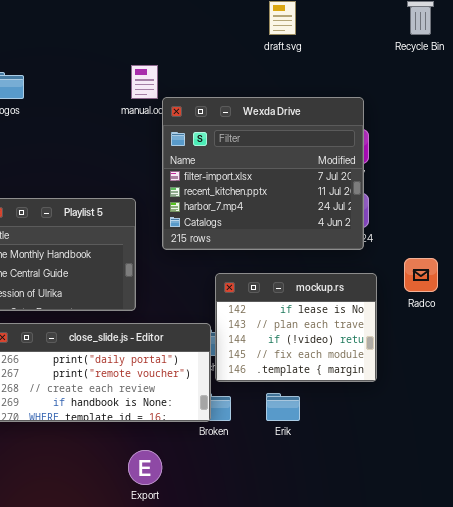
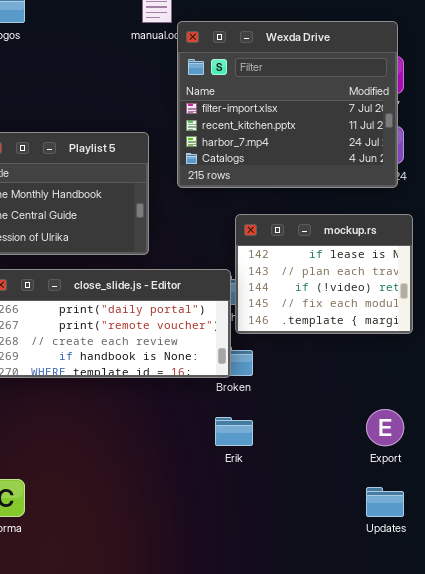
Erik: [266,393,300,421] -> [215,417,253,446], moved
Export: [128,450,162,485] -> [366,409,404,446], moved

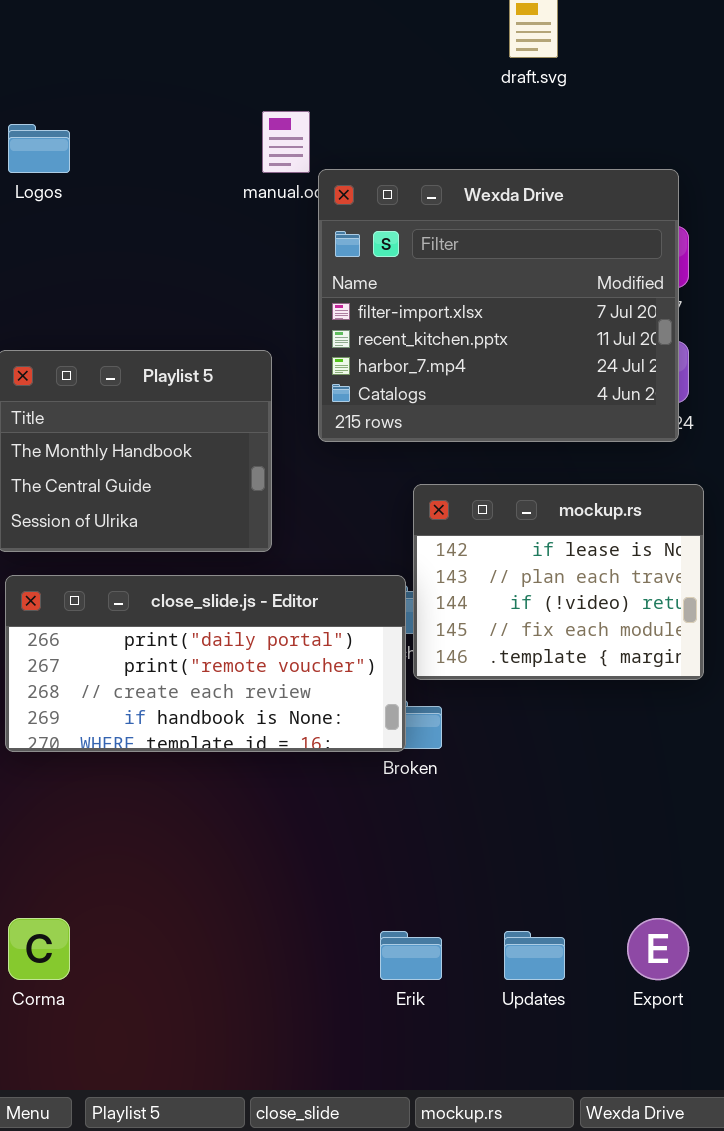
Export: [366,409,404,446] -> [627,918,689,980], moved
Erik: [215,417,253,446] -> [380,931,442,980], moved
Updates: [366,487,404,517] -> [504,931,565,980], moved

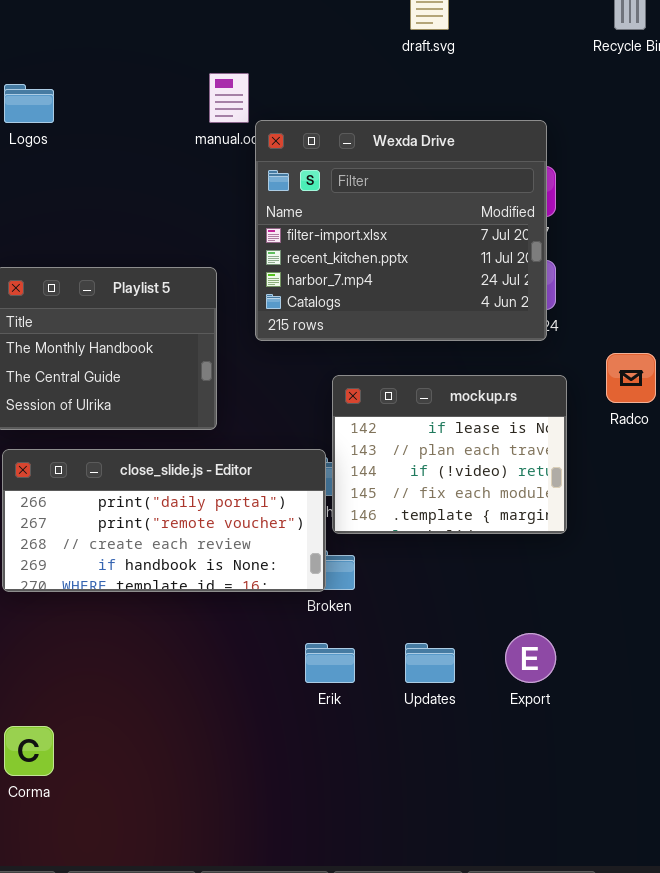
Export: [627,918,689,980] -> [505,633,556,683], moved
Erik: [380,931,442,980] -> [305,643,355,683], moved
Updates: [504,931,565,980] -> [405,643,455,683], moved

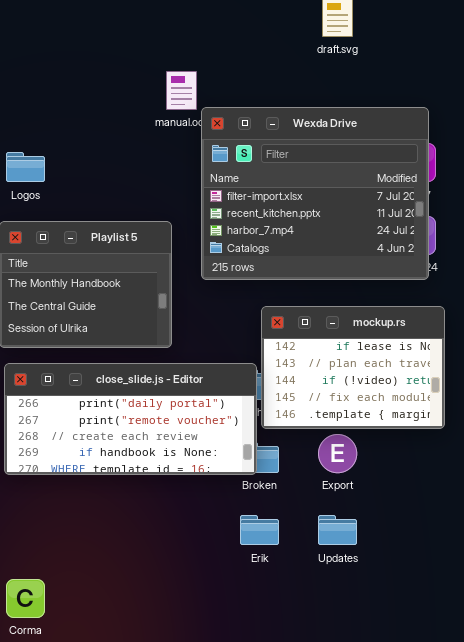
Logos: [4,84,54,123] -> [6,152,45,182], moved
Export: [505,633,556,683] -> [318,434,357,473], moved

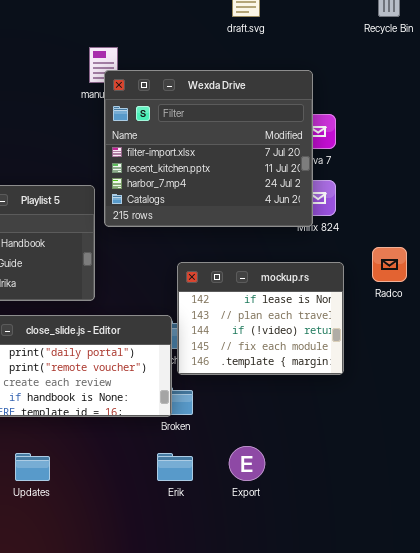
Wexda Drive: [201,107,429,280] -> [104,70,313,227], moved
Export: [318,434,357,473] -> [229,446,265,481], moved
Updates: [318,515,357,545] -> [15,453,50,481], moved

